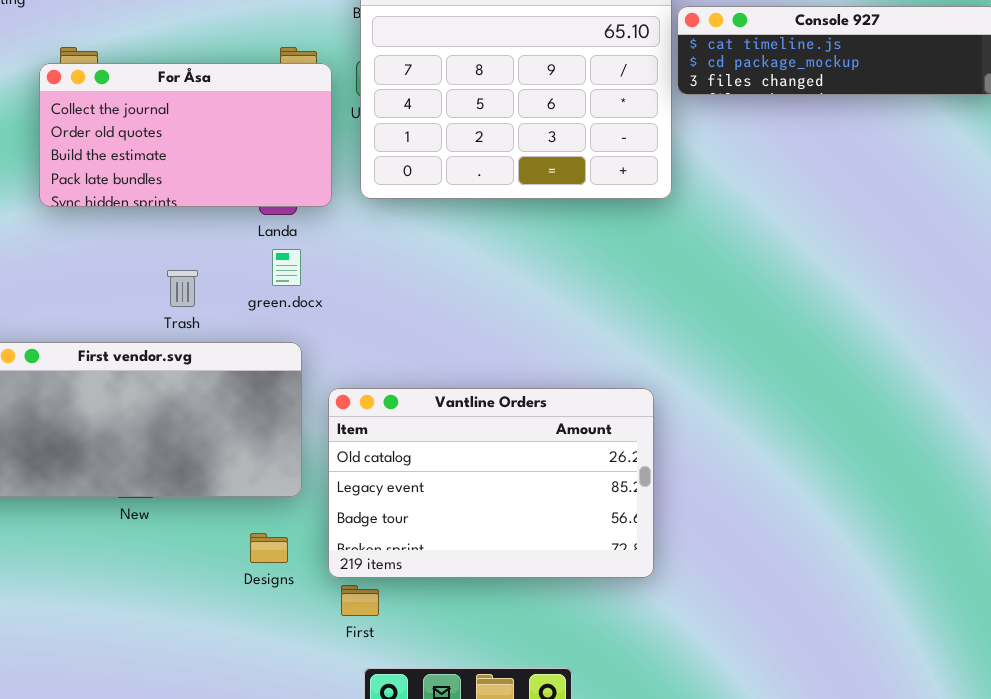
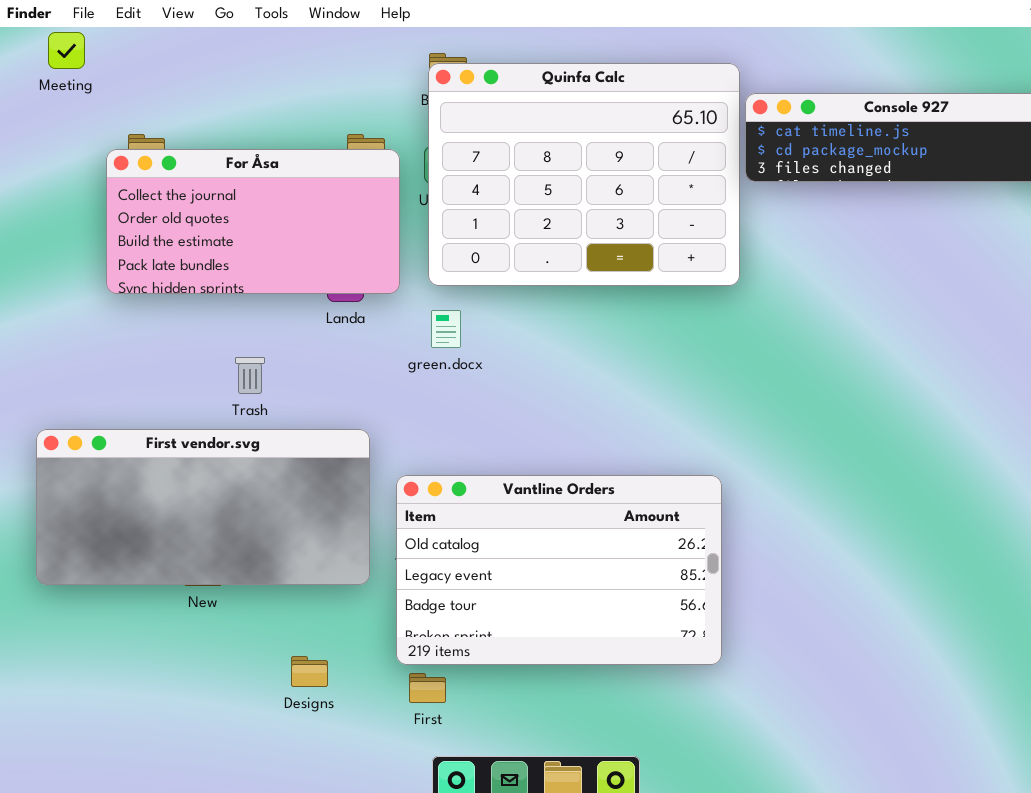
green.docx: [272,249,301,286] -> [431,310,461,348], moved
Designs: [250,533,288,563] -> [291,656,328,687], moved

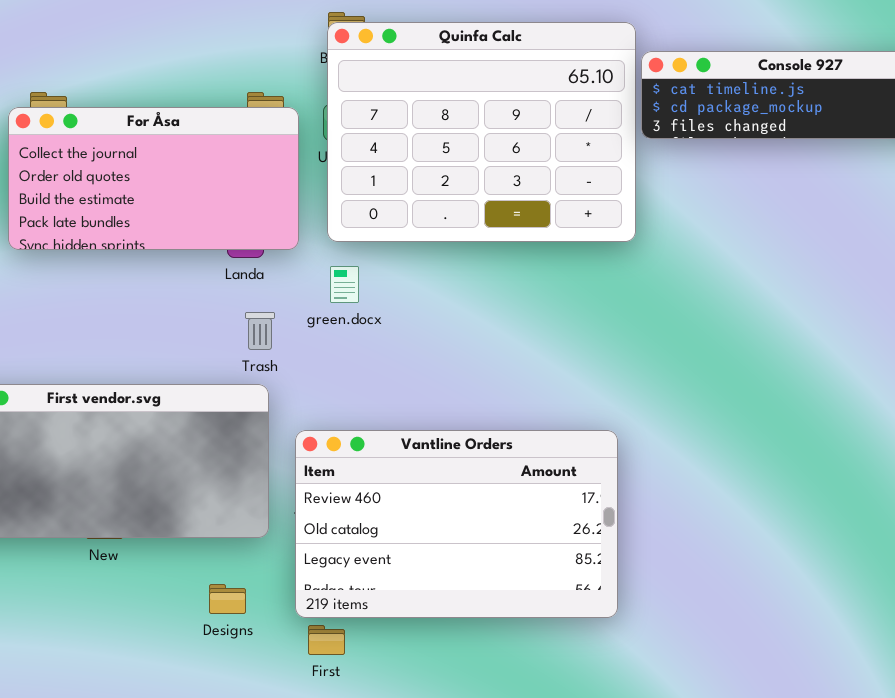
Trash: [235,357,265,394] -> [245,312,275,350], moved
Vantline Orders: [396,475,722,665] -> [295,430,618,618], scrolled up 1 row
Designs: [291,656,328,687] -> [209,584,246,614], moved

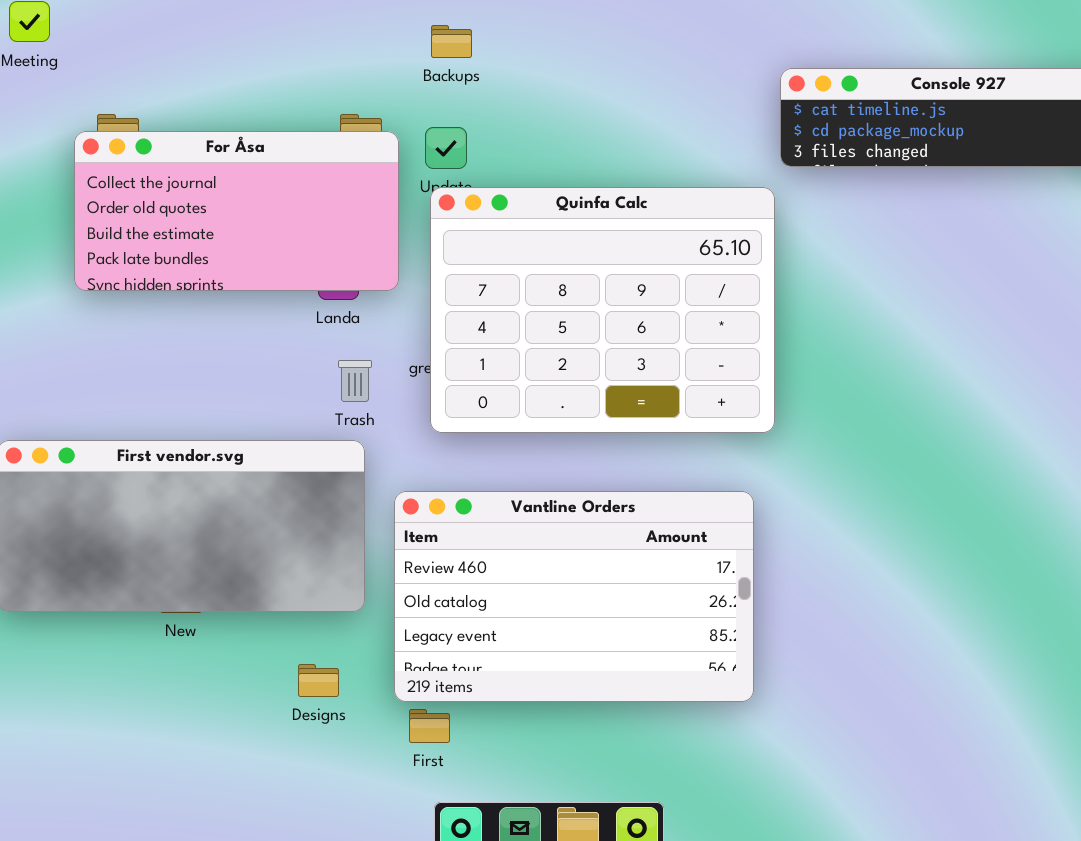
Quinfa Calc: [327,22,636,242] -> [430,187,775,433], moved

